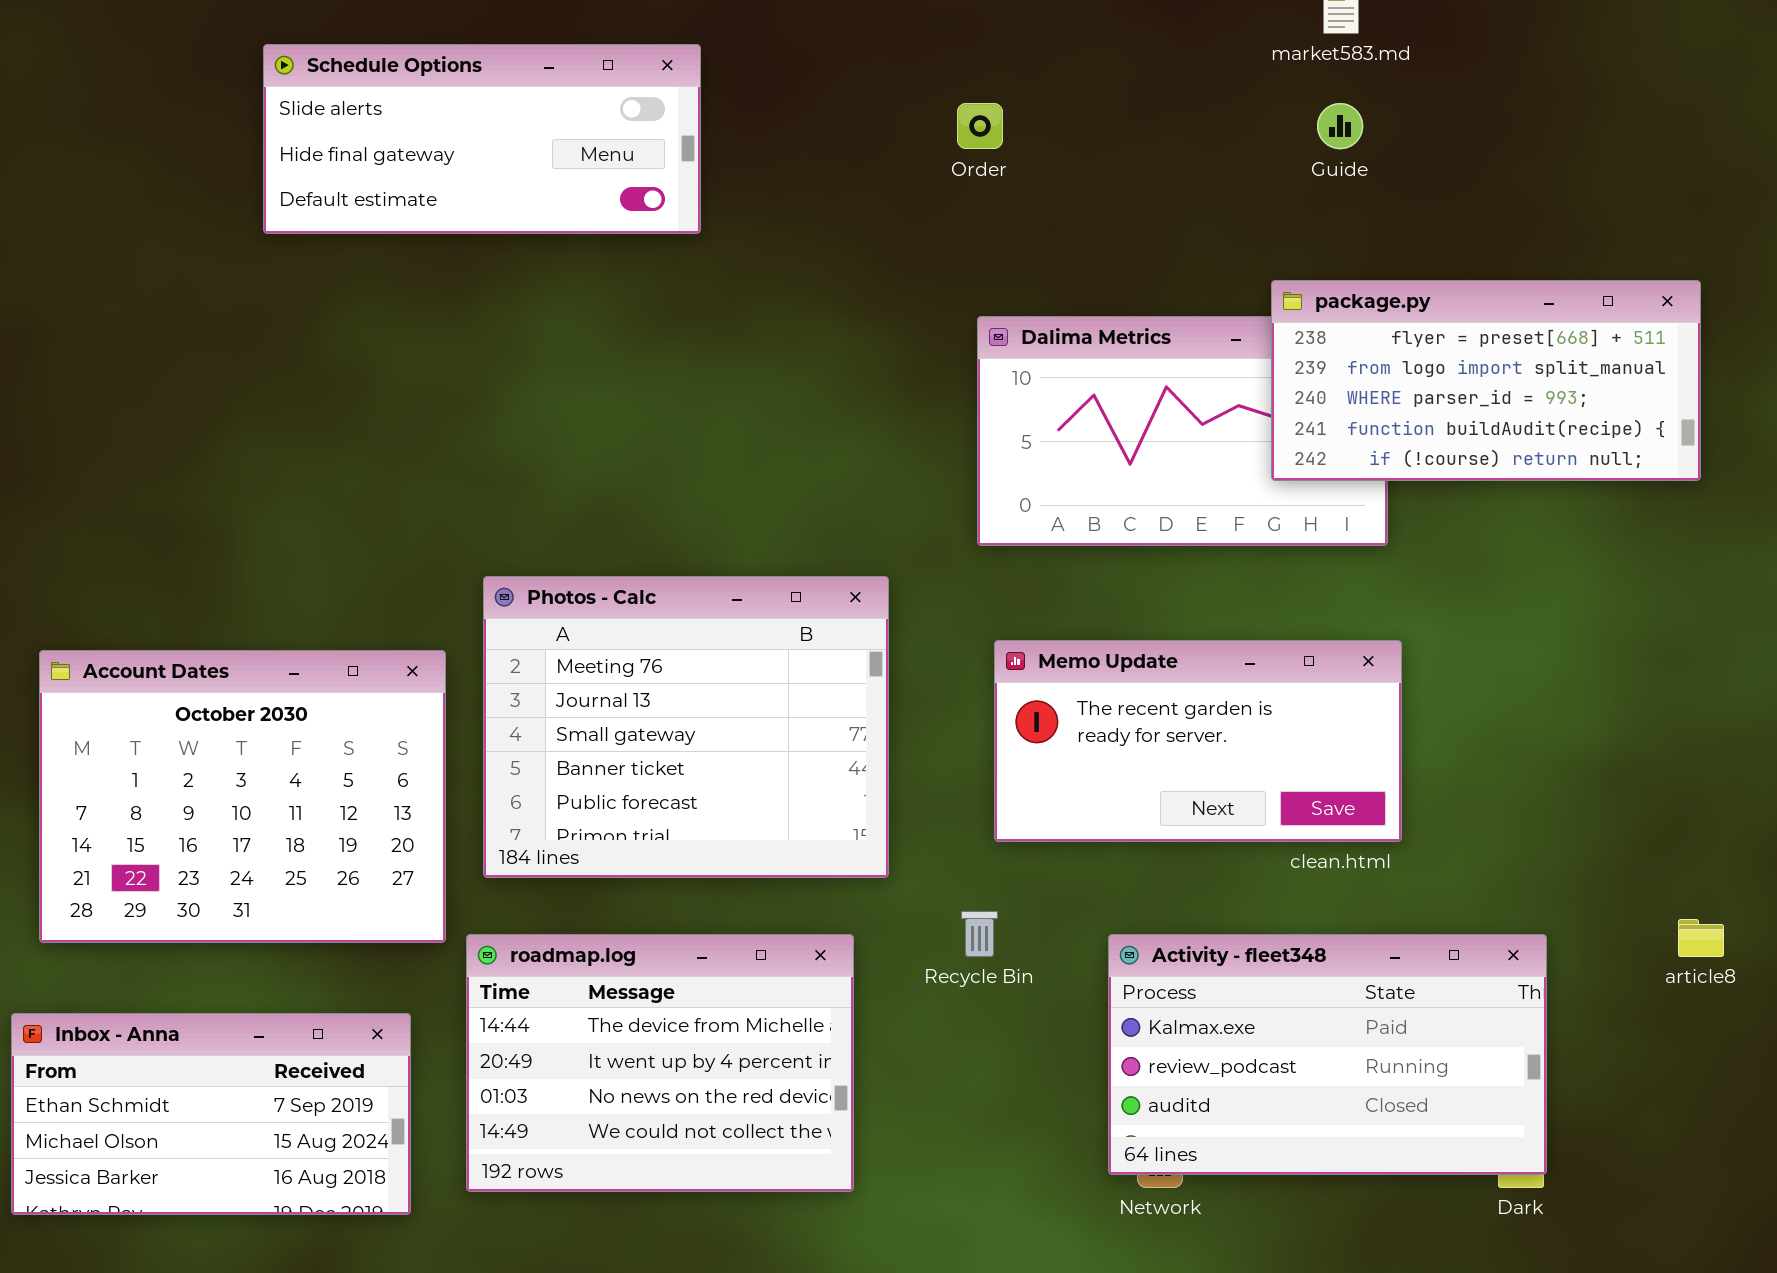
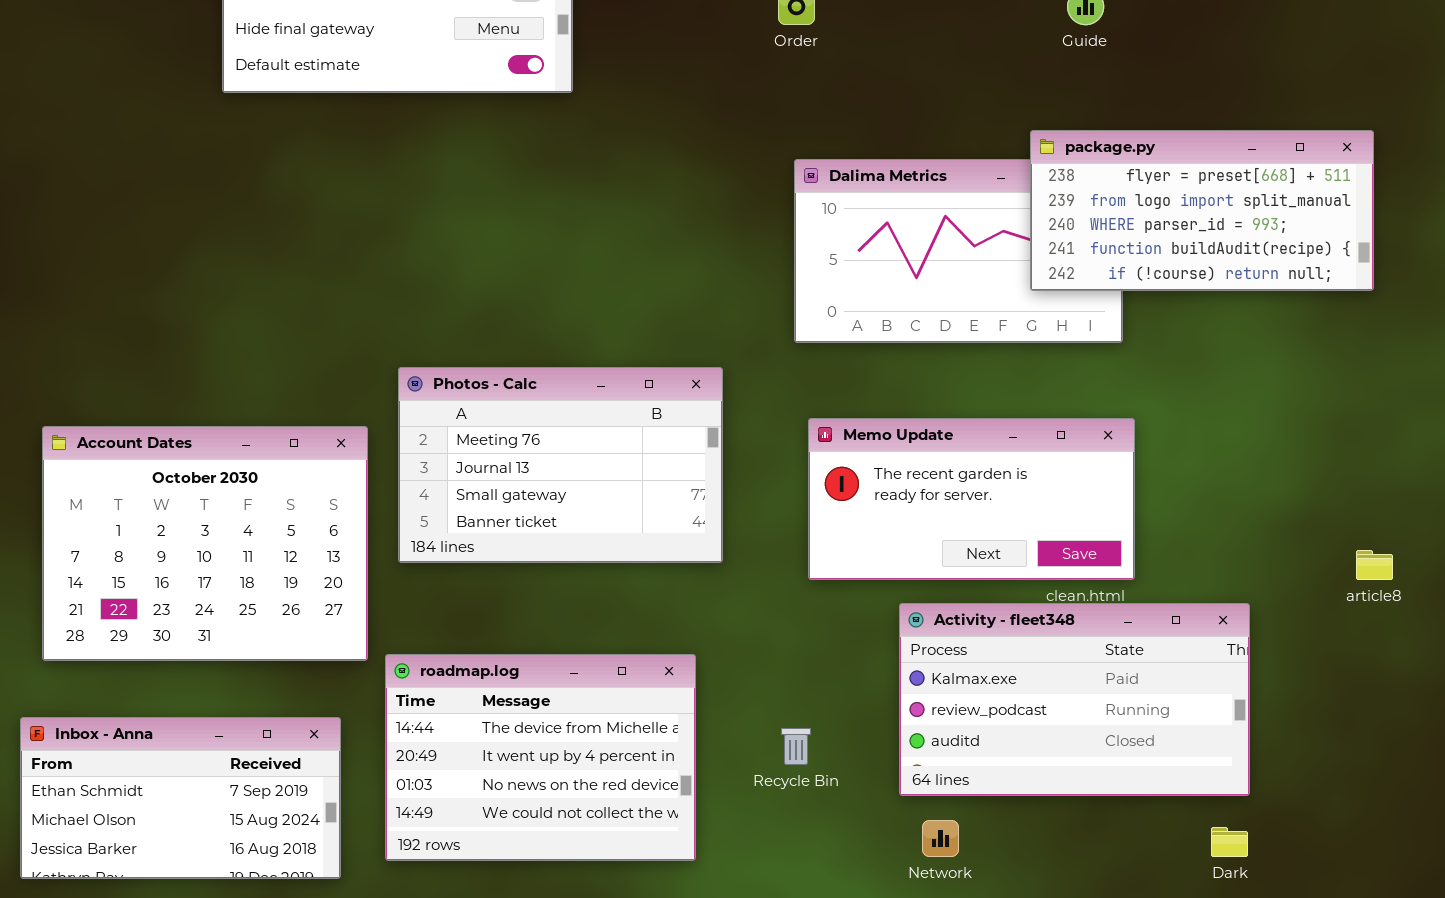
Photos - Calc: [483,576,889,878] -> [398,367,723,563], resized
Recycle Bin: [961,911,998,957] -> [781,728,811,765], moved
article8: [1678,919,1724,957] -> [1356,550,1393,580], moved
Activity - fleet348: [1108,934,1547,1175] -> [899,603,1250,796], moved

